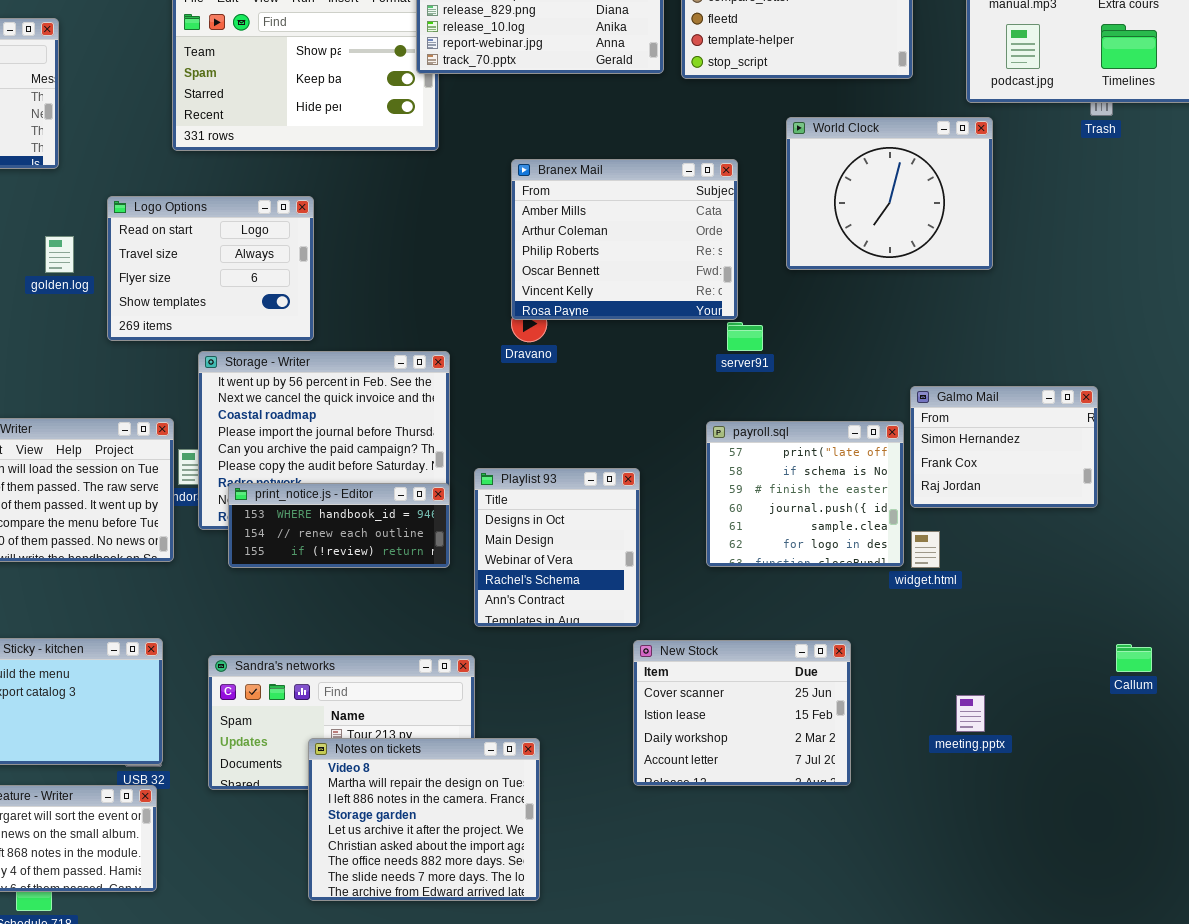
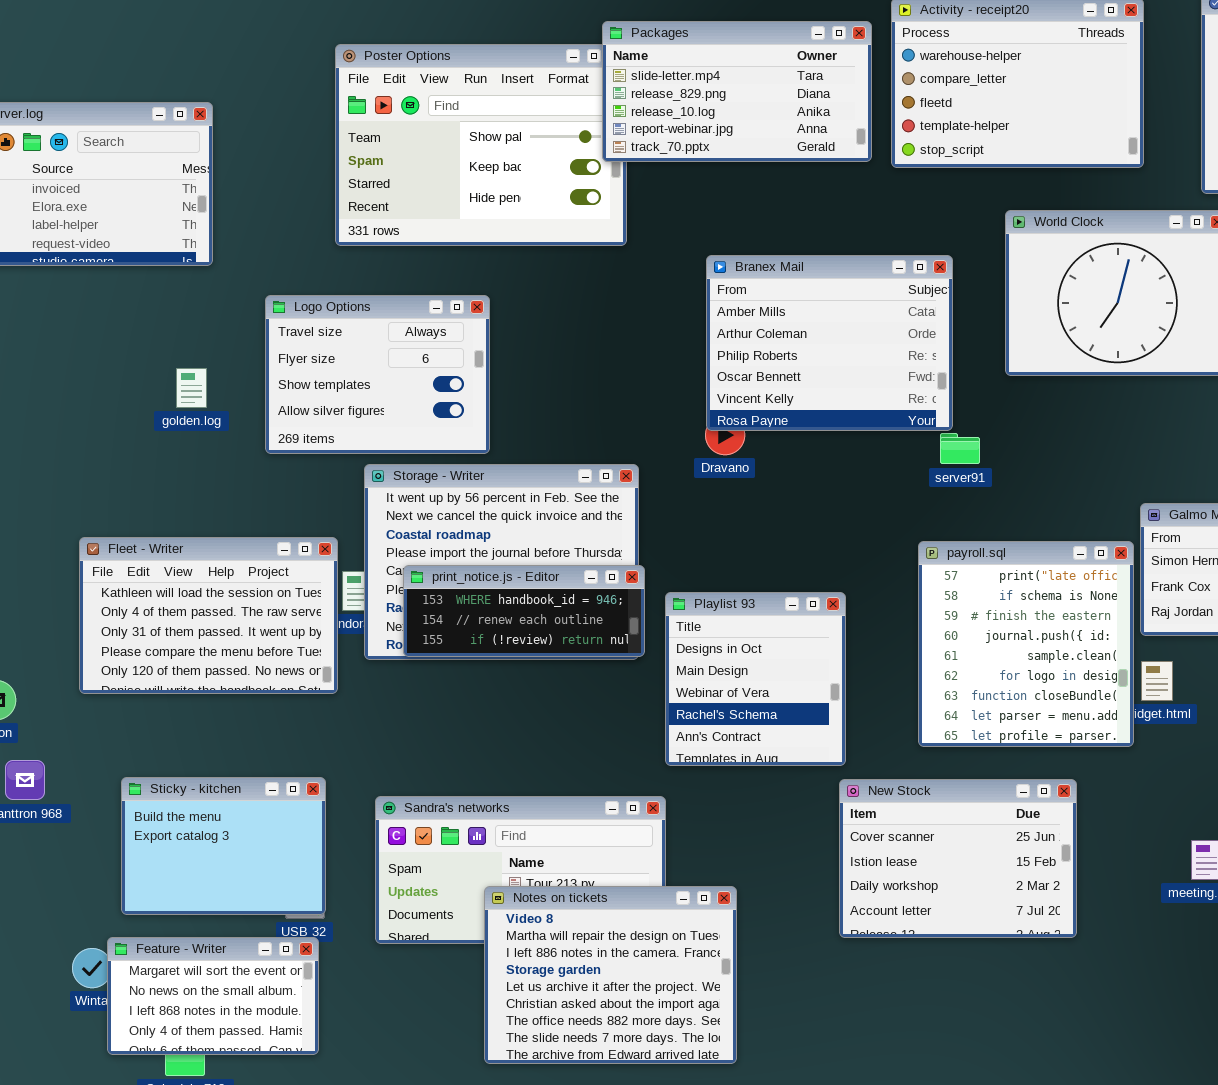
Logo Options: [107,196,314,341] -> [265,295,490,454], scrolled down 1 row
golden.log: [45,236,74,273] -> [176,368,207,408], moved
payroll.sql: [706,421,904,567] -> [918,541,1134,747], resized
print_notice.js - Editor: [228,483,450,568] -> [403,565,645,657], moved

